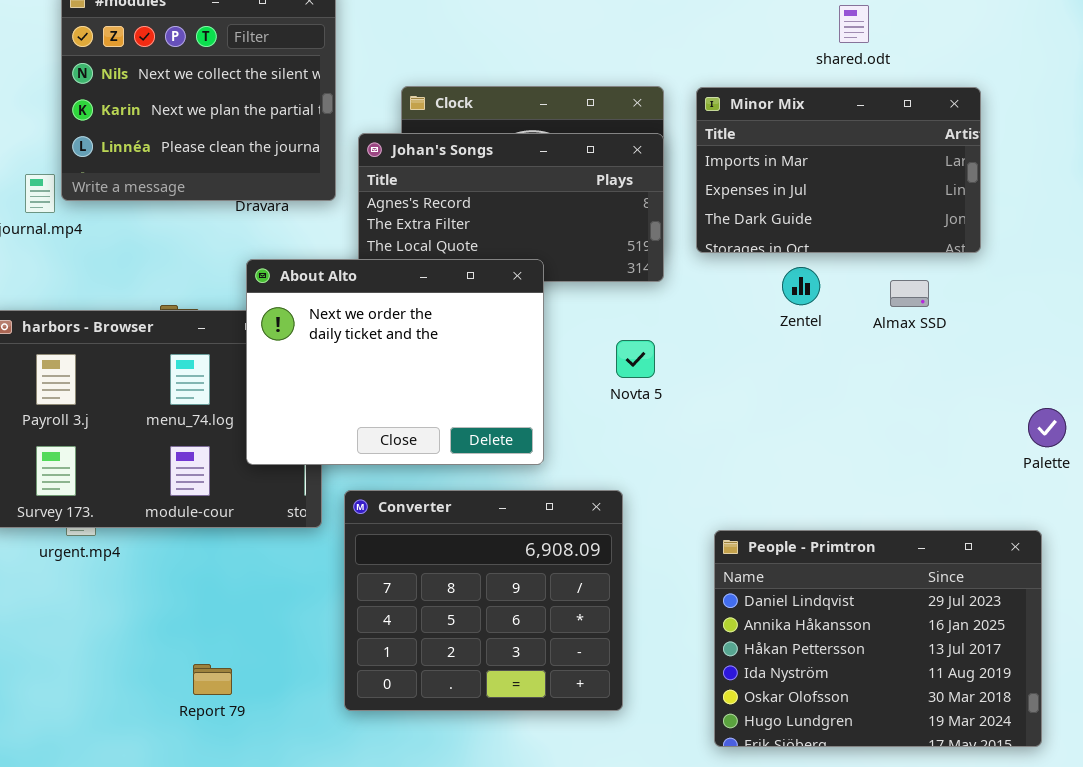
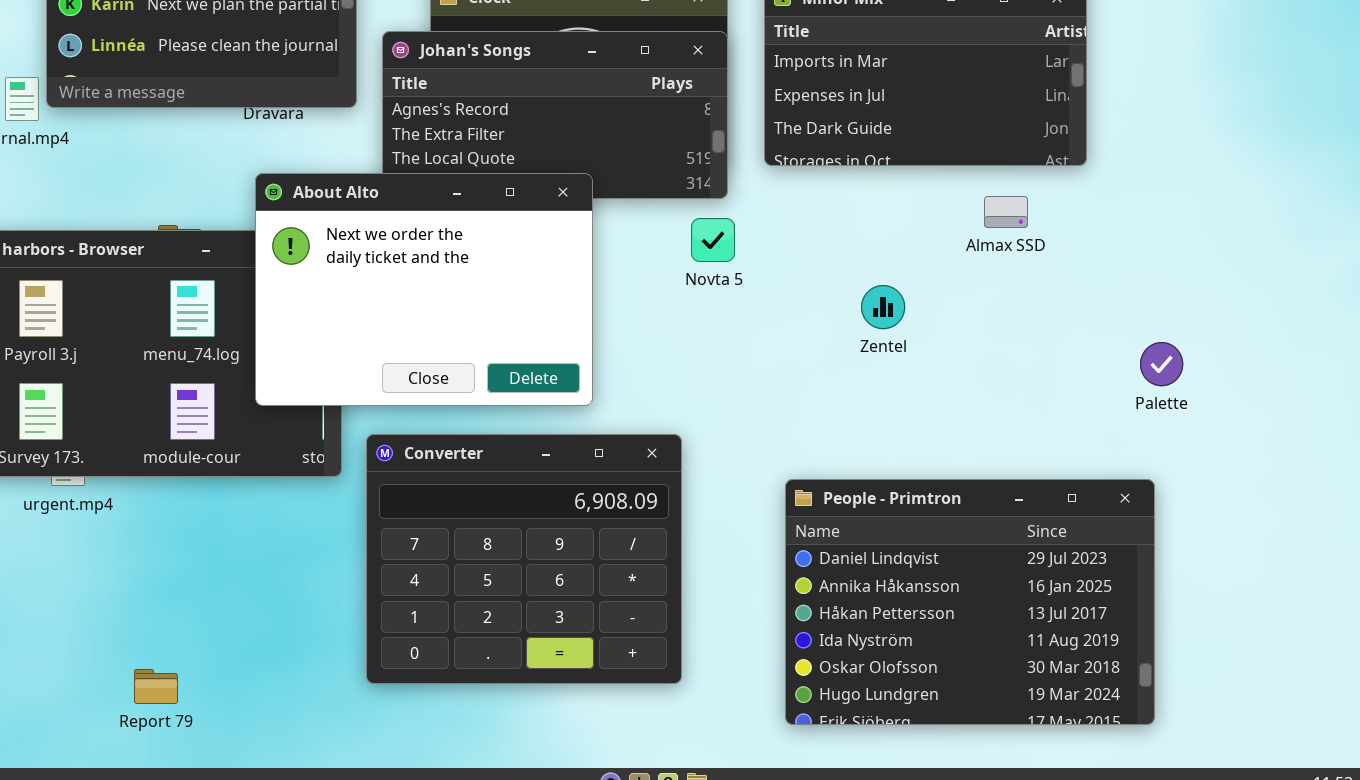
Zentel: [782,267,820,305] -> [861,285,905,329], moved
Novta 5: [616,340,655,378] -> [691,218,735,262], moved
Report 79: [193,664,232,695] -> [134,669,178,704], moved

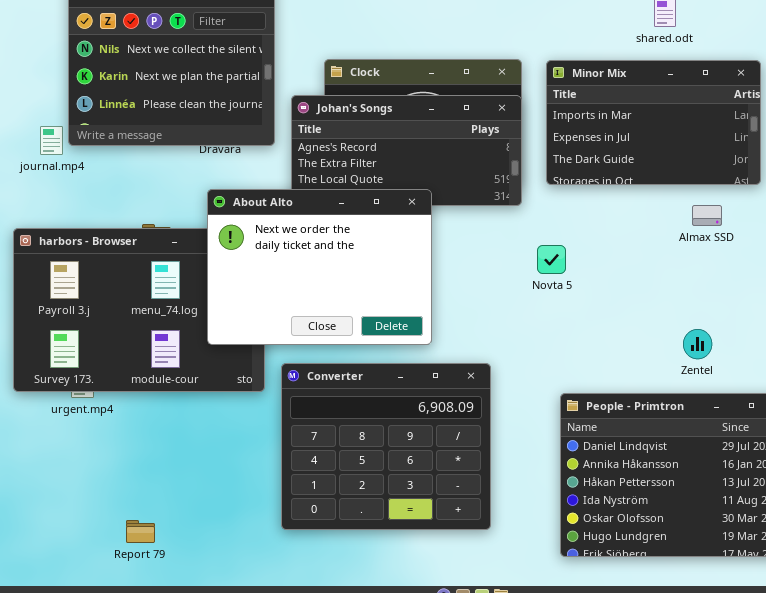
Novta 5: [691,218,735,262] -> [537,245,566,274], moved
Zentel: [861,285,905,329] -> [683,329,712,359], moved

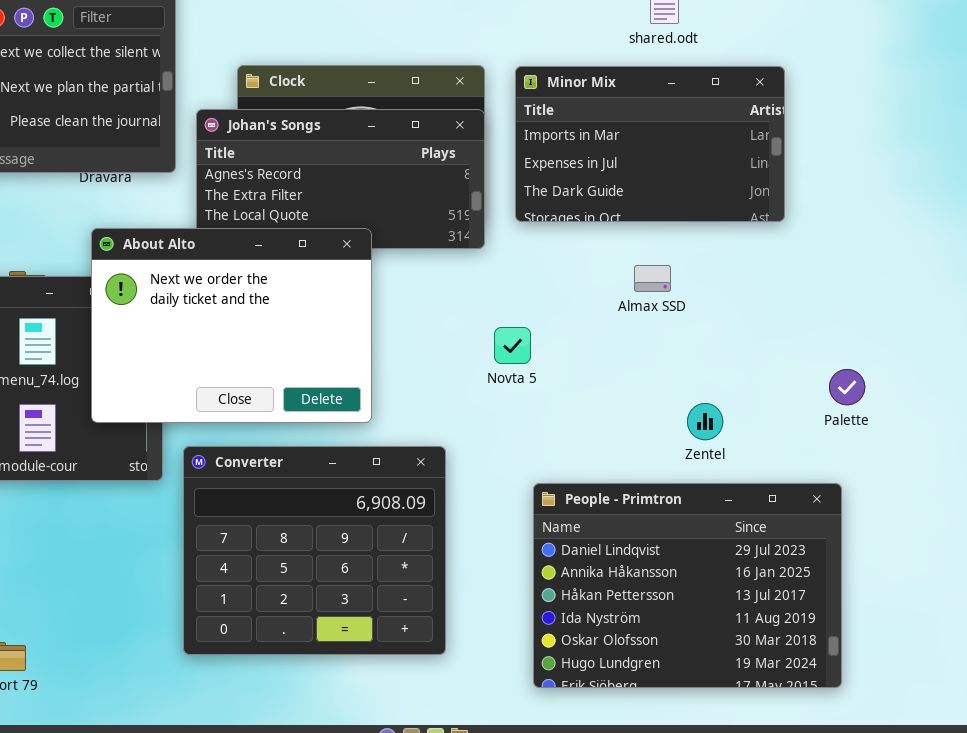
Almax SSD: [692,205,722,226] -> [634,265,671,292], moved
Novta 5: [537,245,566,274] -> [494,327,531,364], moved

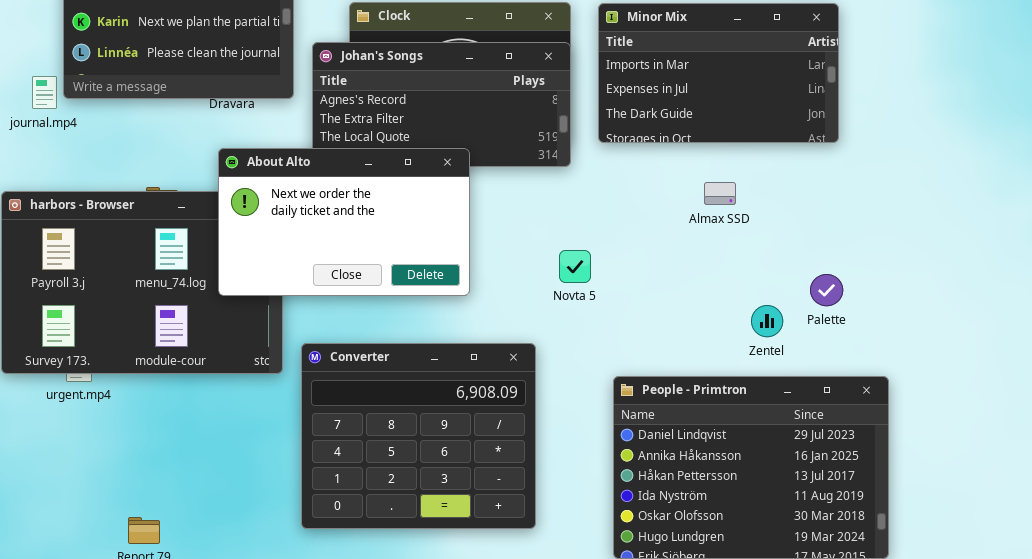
About Alto: [91,228,372,423] -> [218,148,470,296], resized
Novta 5: [494,327,531,364] -> [559,250,591,283], moved
Palette: [829,369,865,405] -> [810,274,843,306], moved

